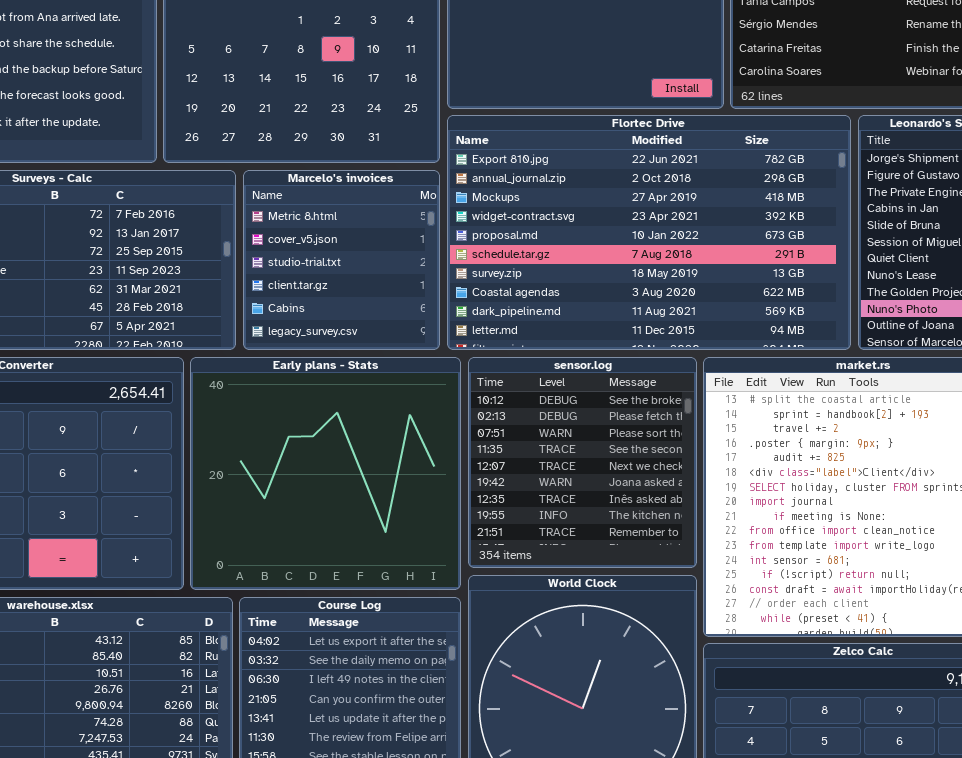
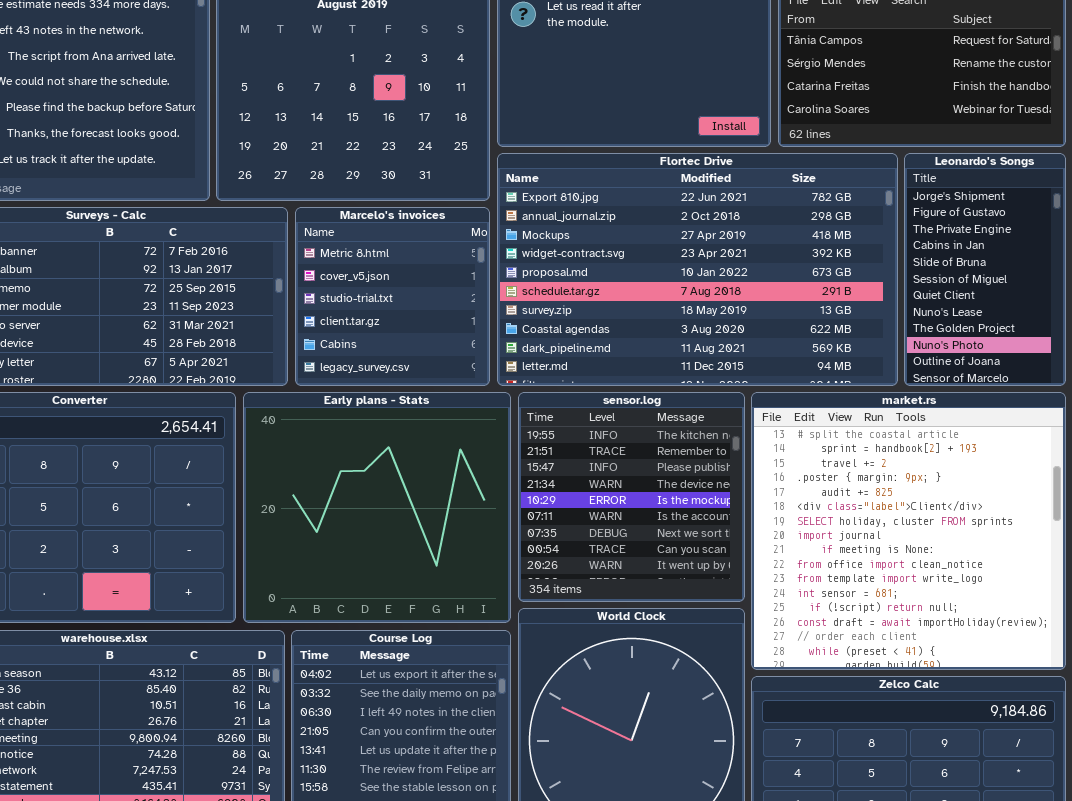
sensor.log: [468,357,697,568] -> [518,392,745,602], scrolled down 7 rows

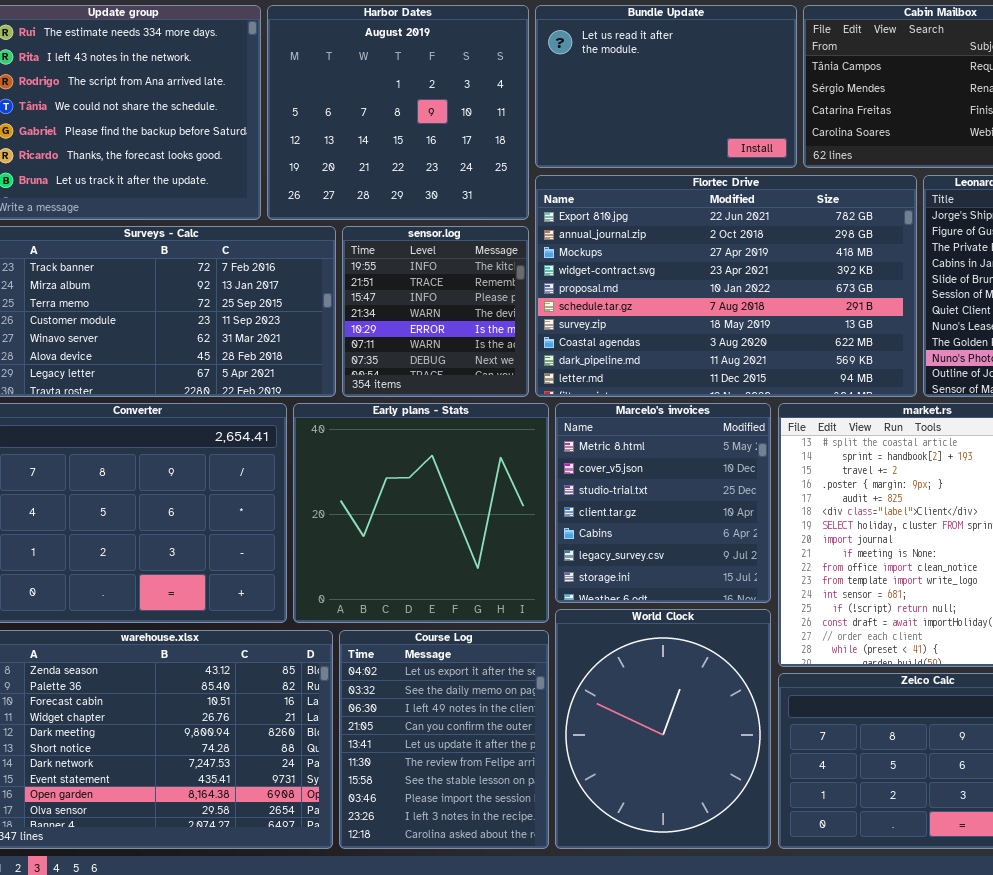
Marcelo's invoices: [295,207,490,386] -> [555,403,771,603], moved, resized
sensor.log: [518,392,745,602] -> [342,226,529,397], moved, resized

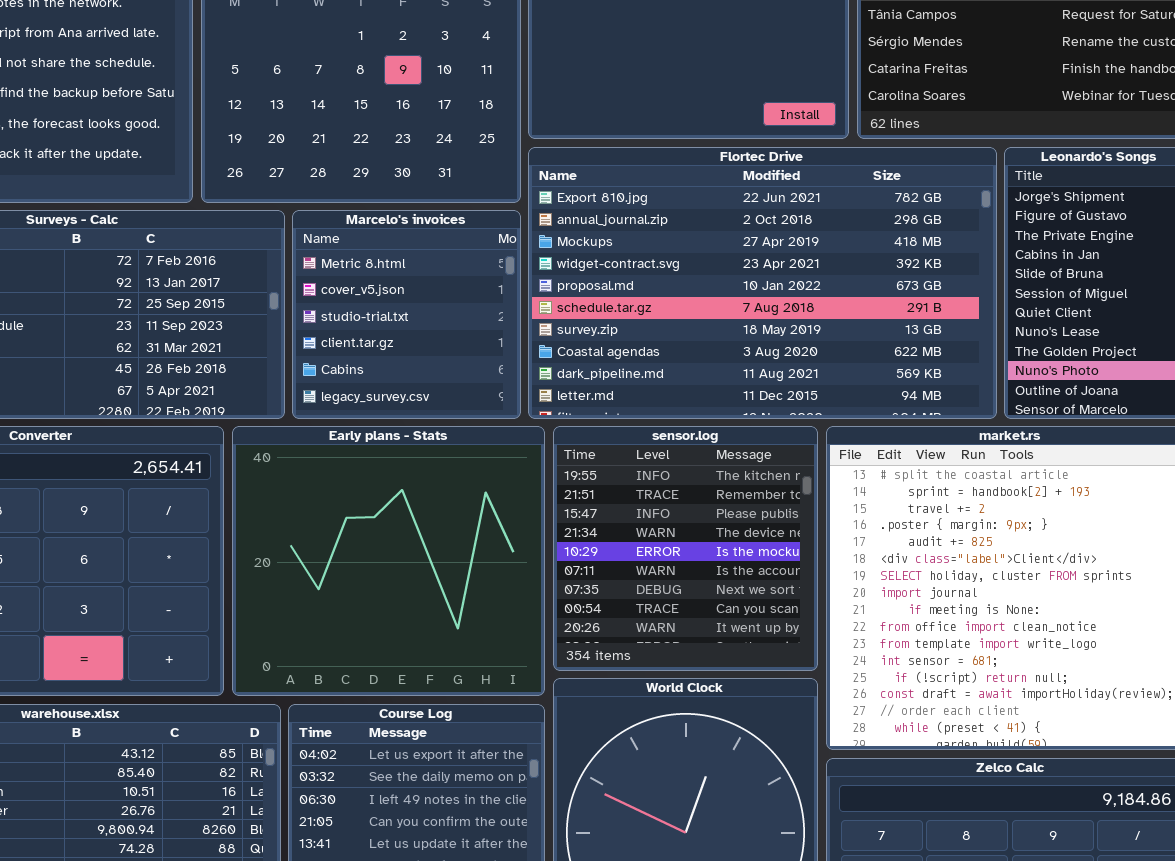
sensor.log: [342,226,529,397] -> [553,426,818,671], moved, resized
Marcelo's invoices: [555,403,771,603] -> [292,210,521,419], moved, resized

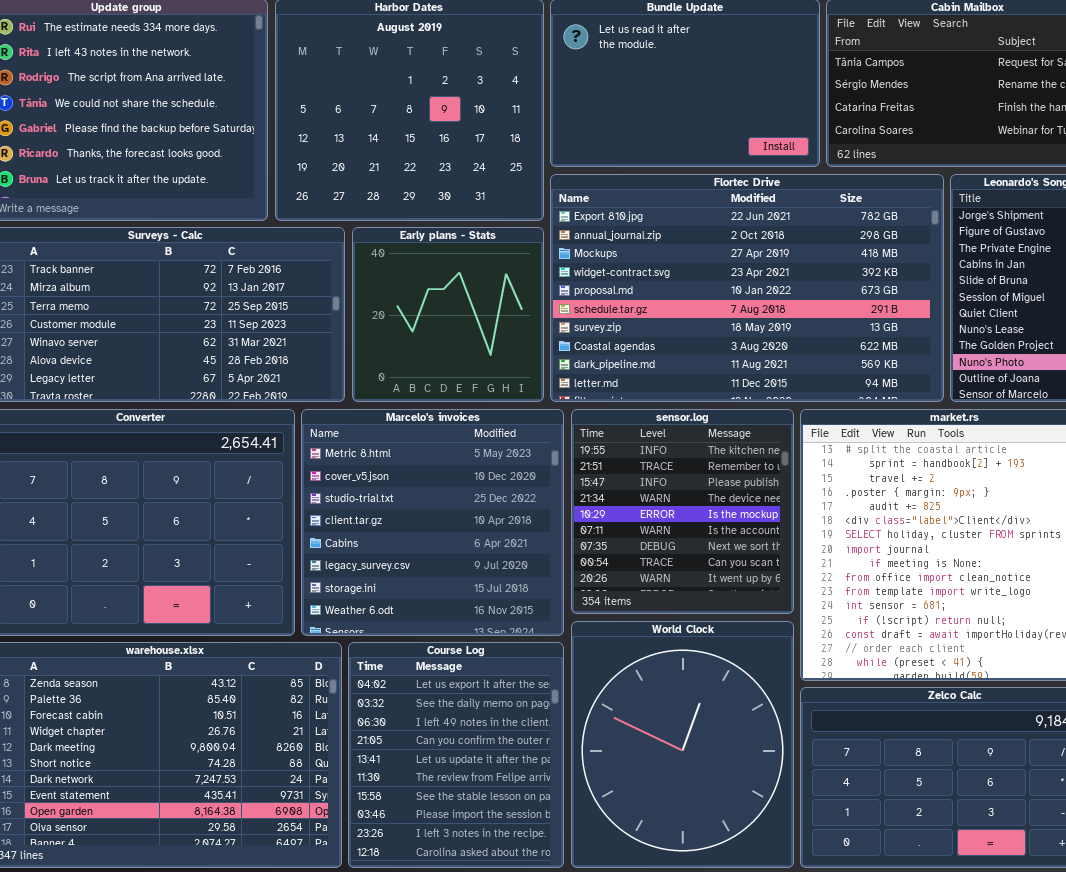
Marcelo's invoices: [292,210,521,419] -> [301,409,564,636], moved, resized
Early plans - Stats: [232,426,545,696] -> [352,227,544,402], moved, resized

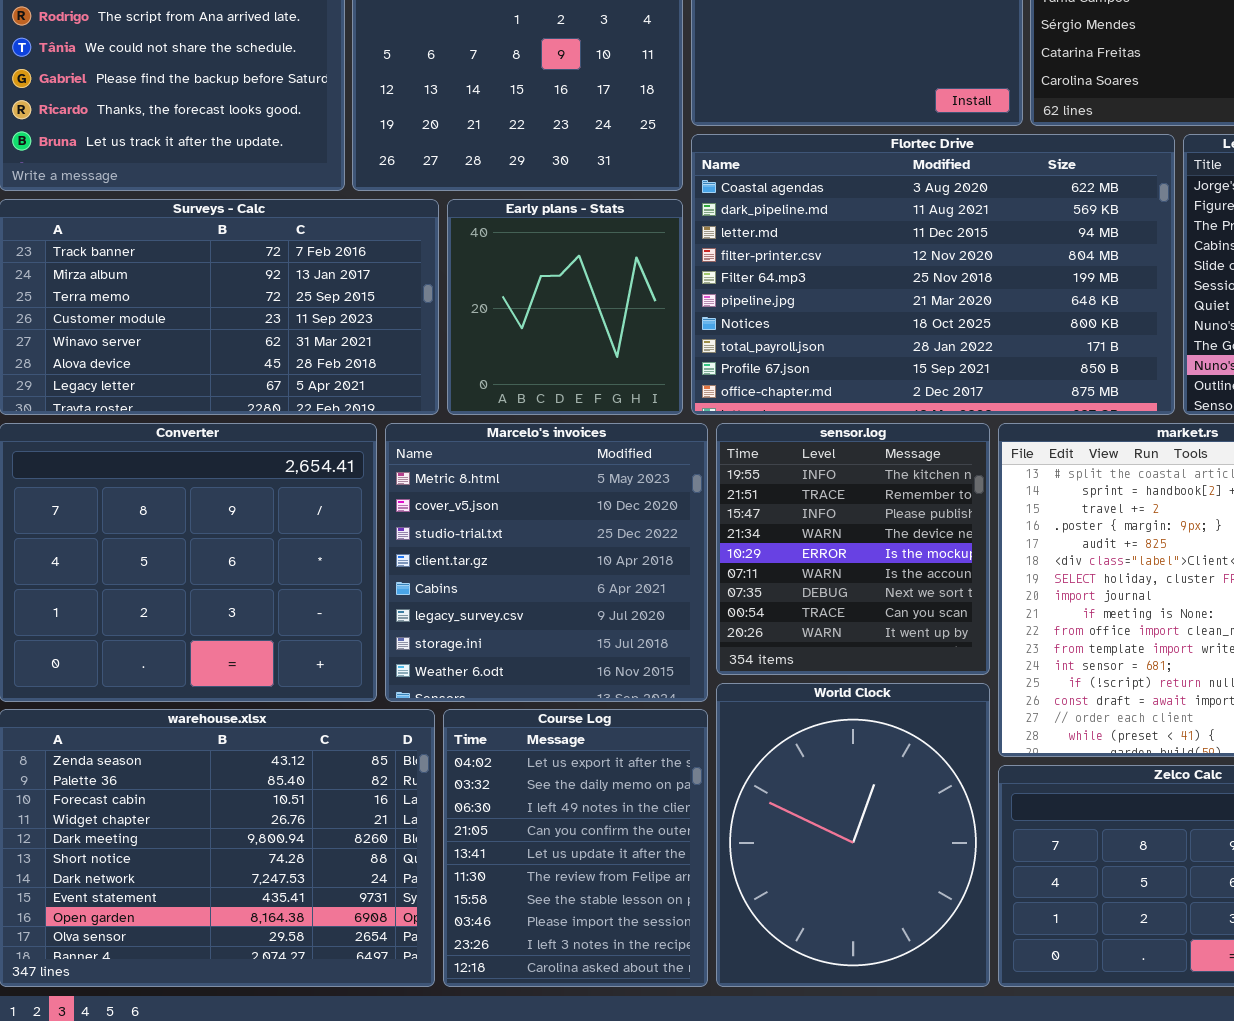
Flortec Drive: [550,174,944,402] -> [691,134,1175,415], scrolled down 7 rows

